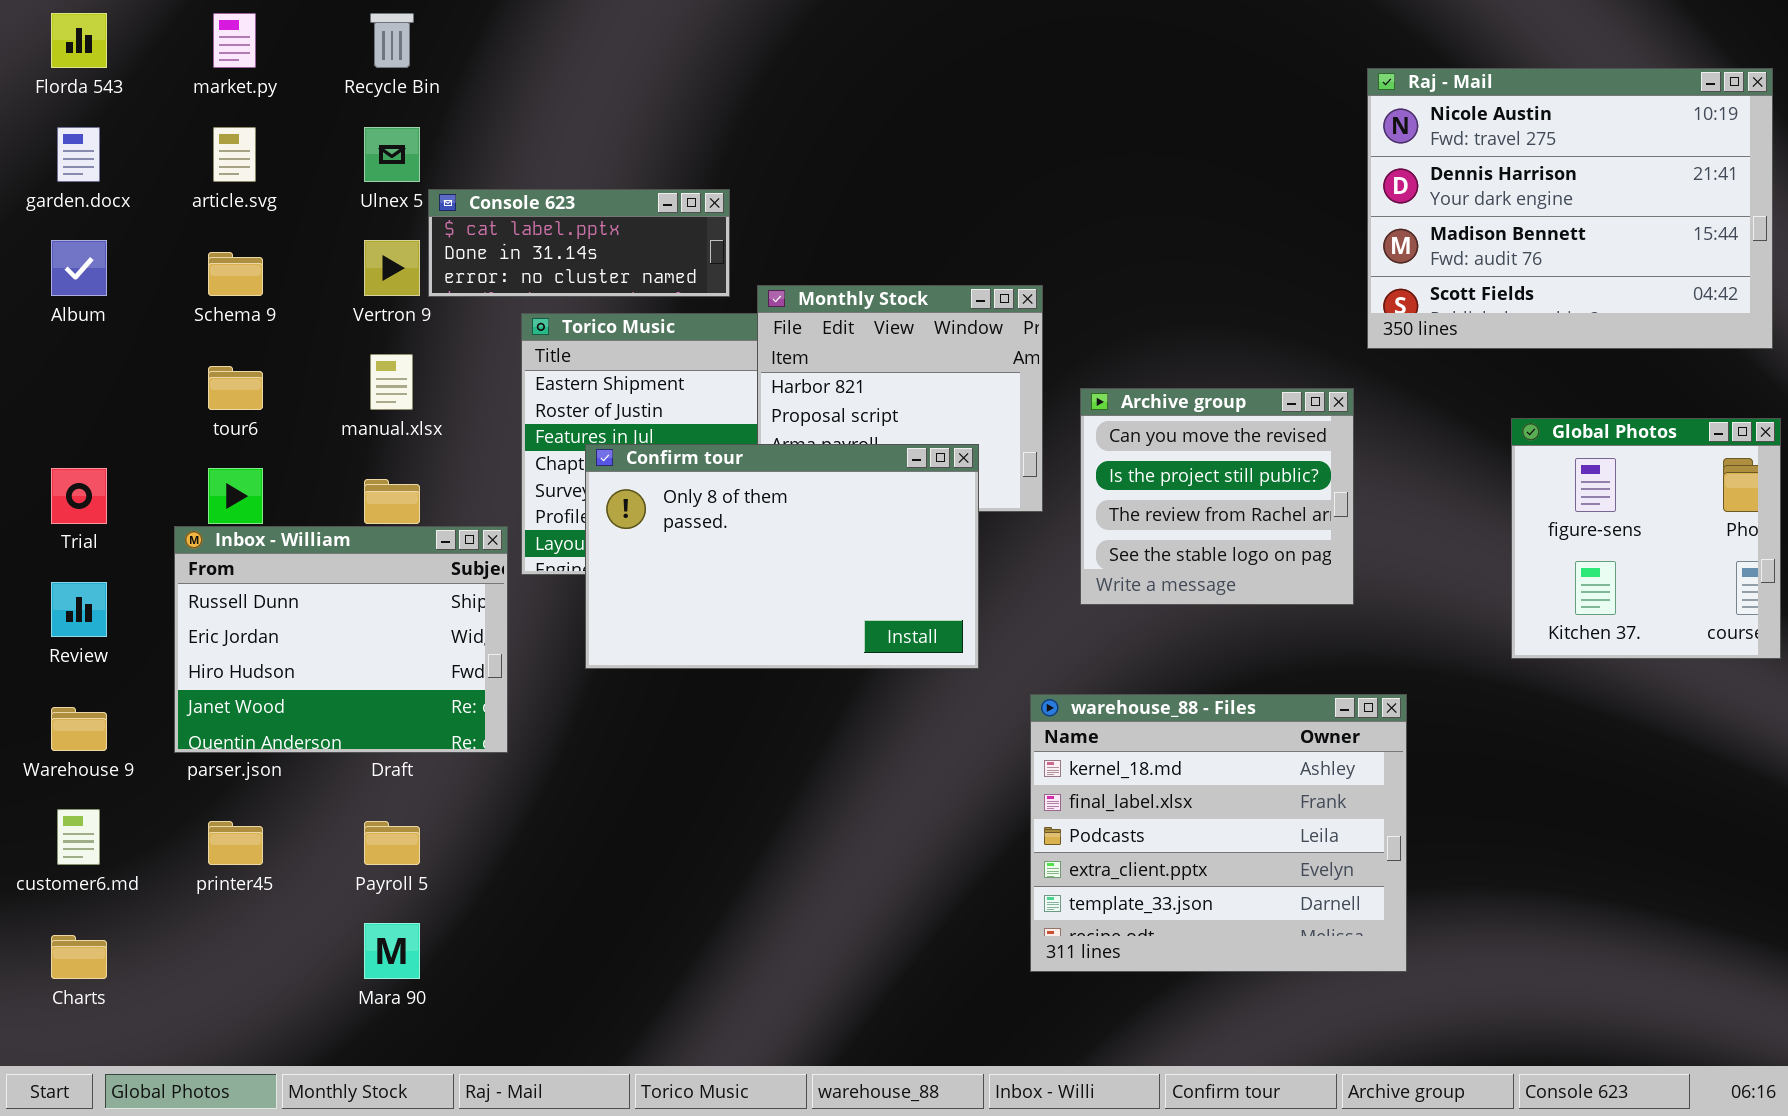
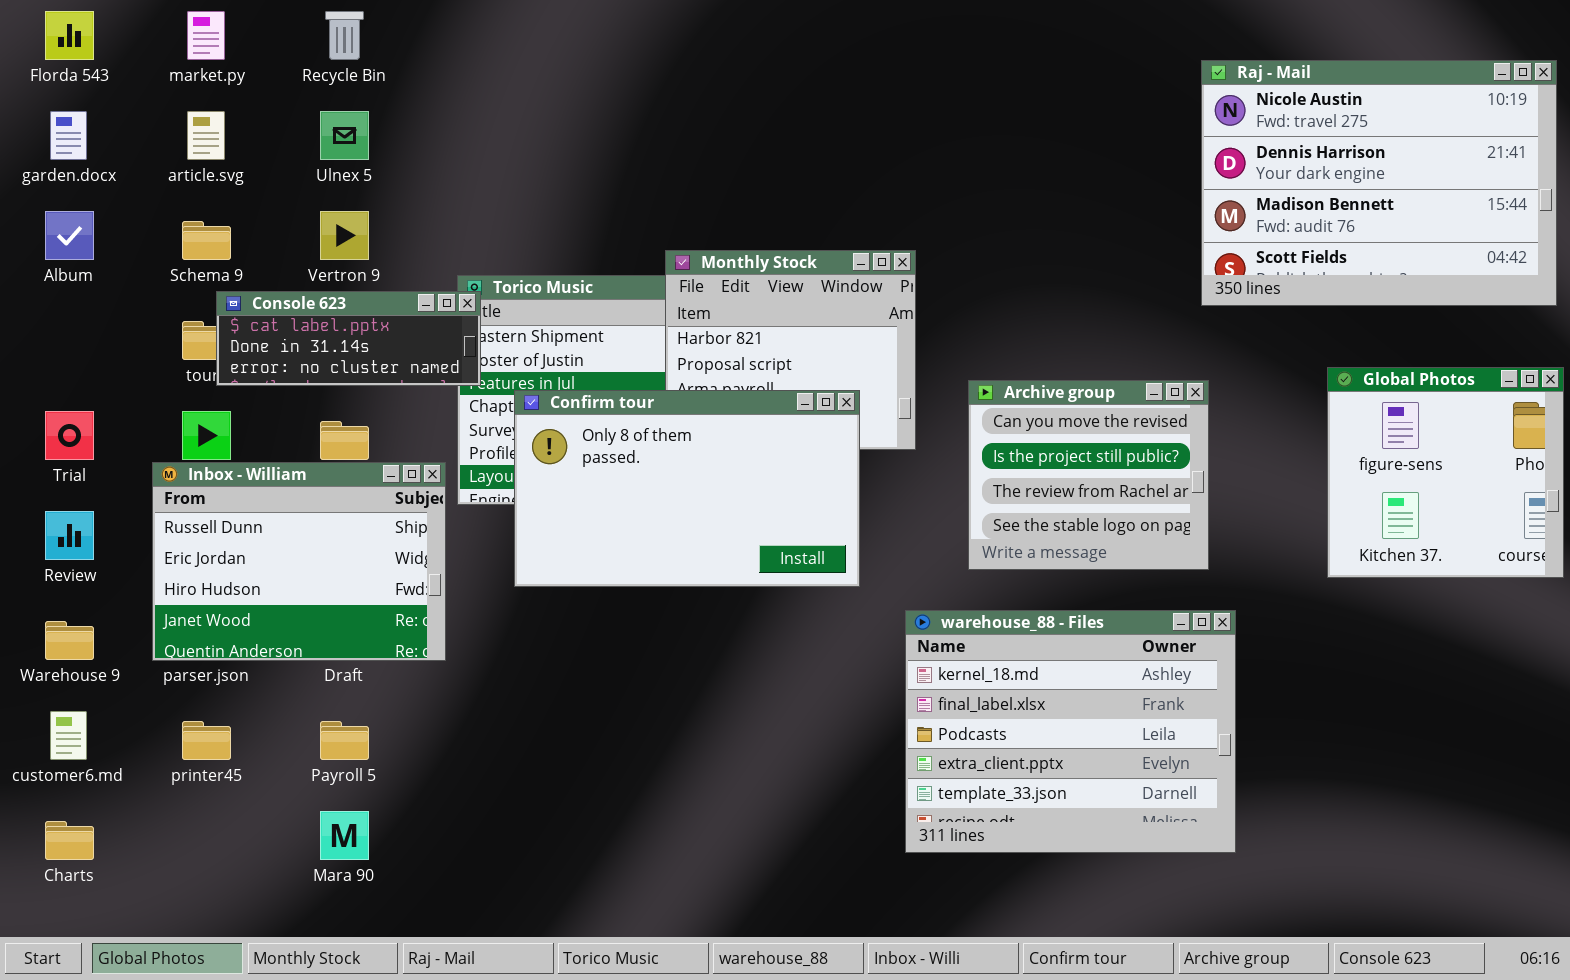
Console 623: [428,189,730,297] -> [216,291,481,386], moved
Archive group: [1080,388,1354,605] -> [968,380,1209,570], moved

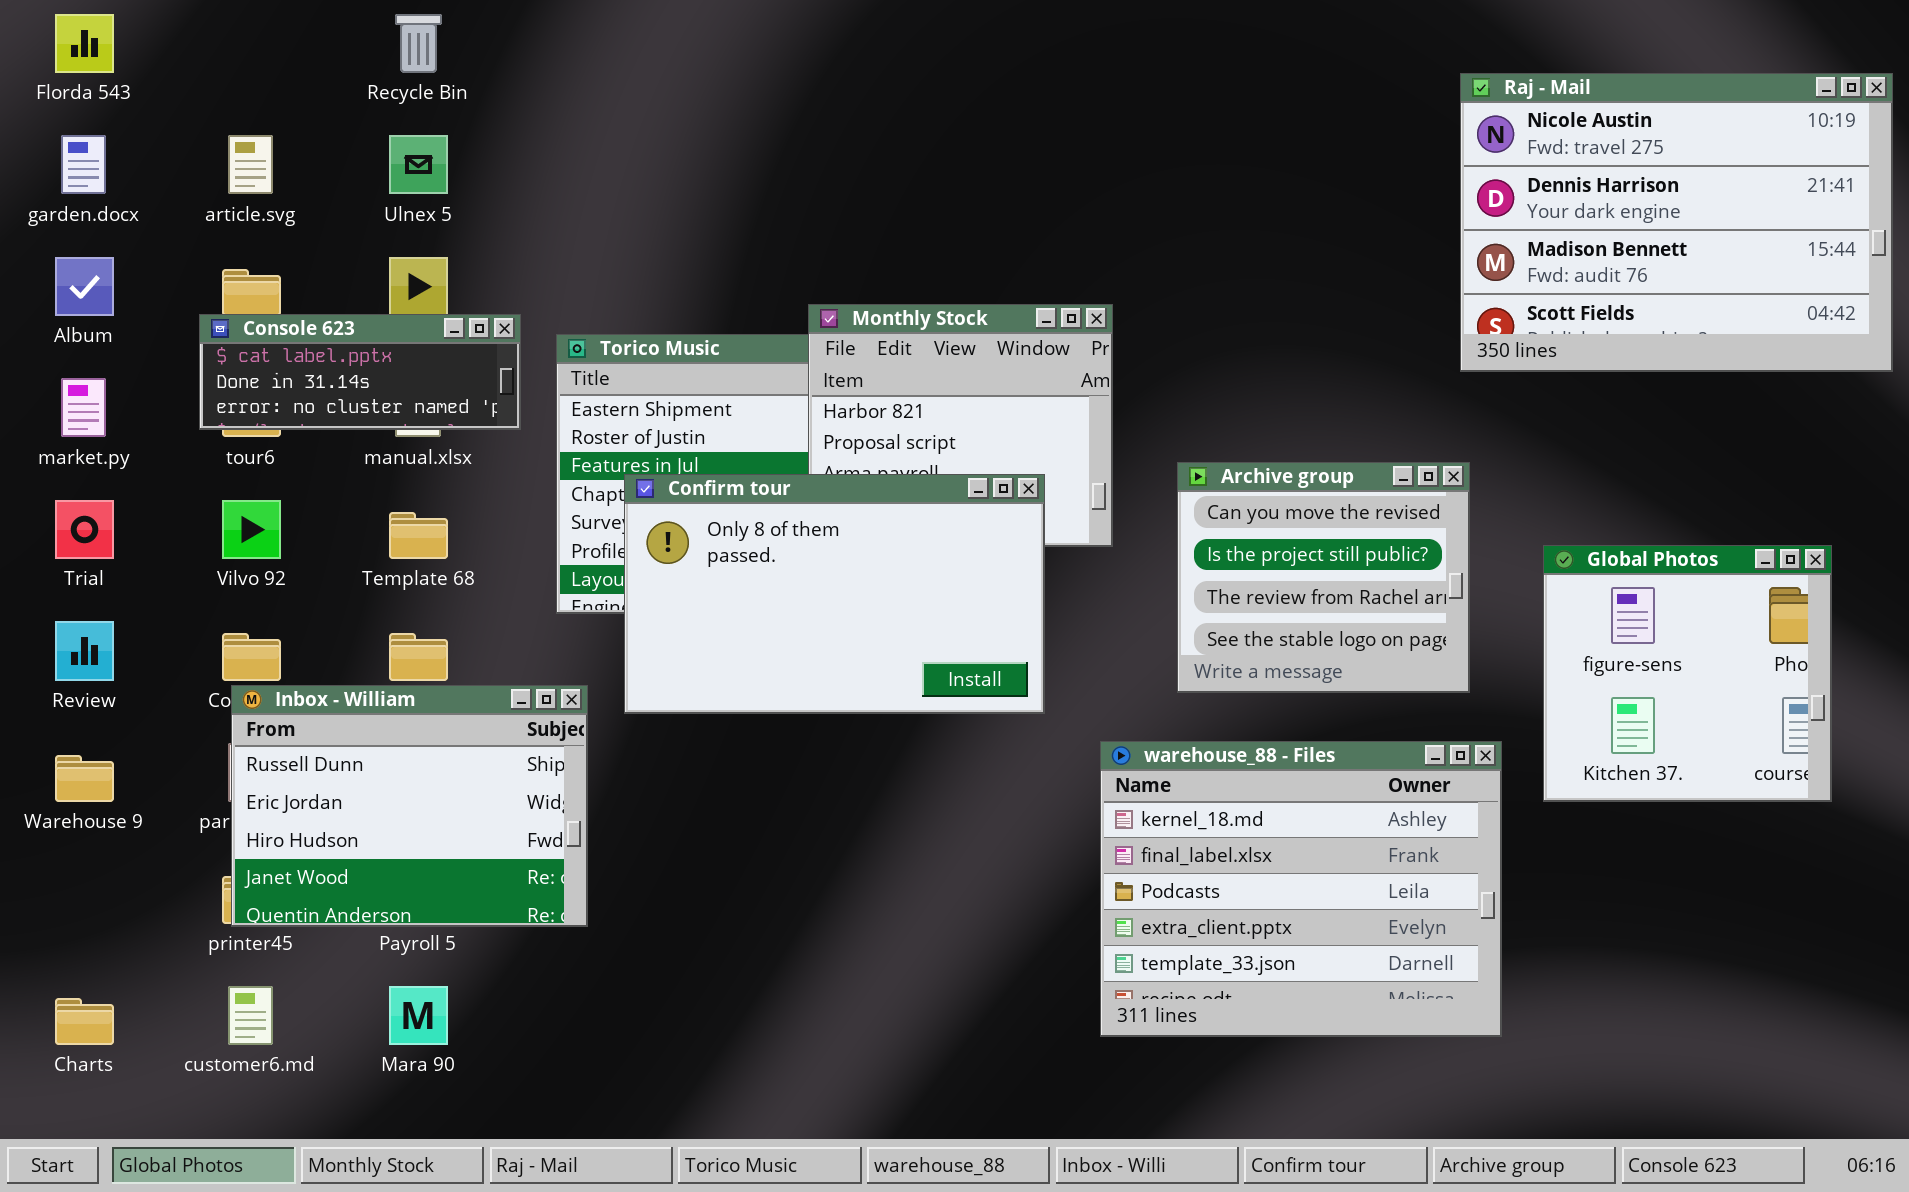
market.py: [187,11,225,60] -> [61,378,106,437], moved
Console 623: [216,291,481,386] -> [199,314,521,430], moved
Global Photos: [1327,367,1564,578] -> [1543,545,1832,802], moved
Inbox - William: [152,462,446,661] -> [231,685,588,927], moved
customer6.md: [50,711,87,760] -> [228,986,273,1045], moved

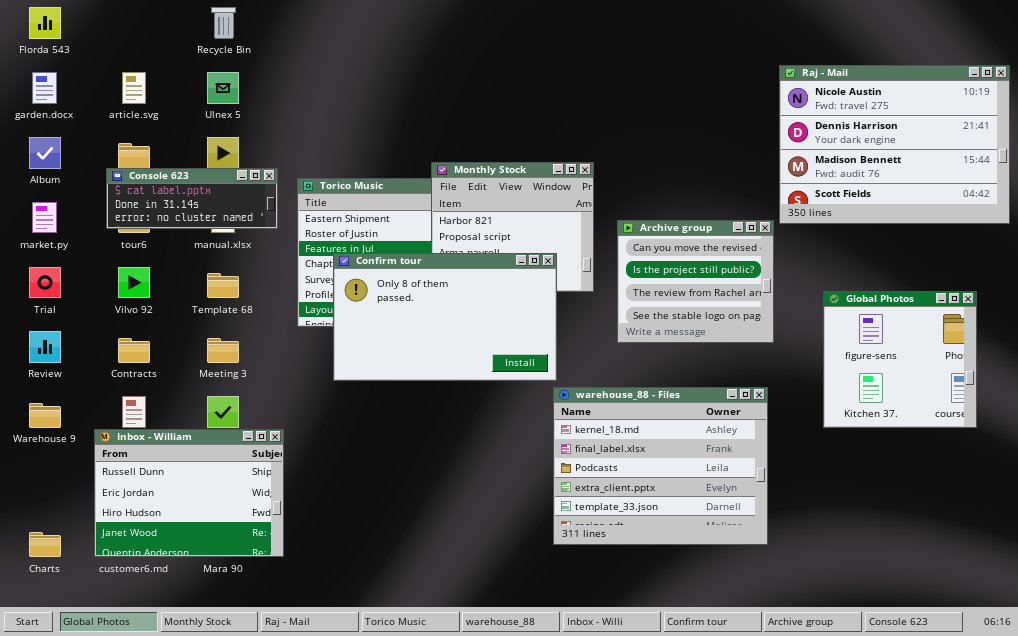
Raj - Mail: [1460,73,1893,372] -> [779,65,1010,224], moved
Archive group: [1177,462,1470,693] -> [617,220,774,343], moved
Inbox - William: [231,685,588,927] -> [94,429,284,557], moved
warehouse_88 - Files: [1100,741,1502,1037] -> [553,387,768,545], moved

